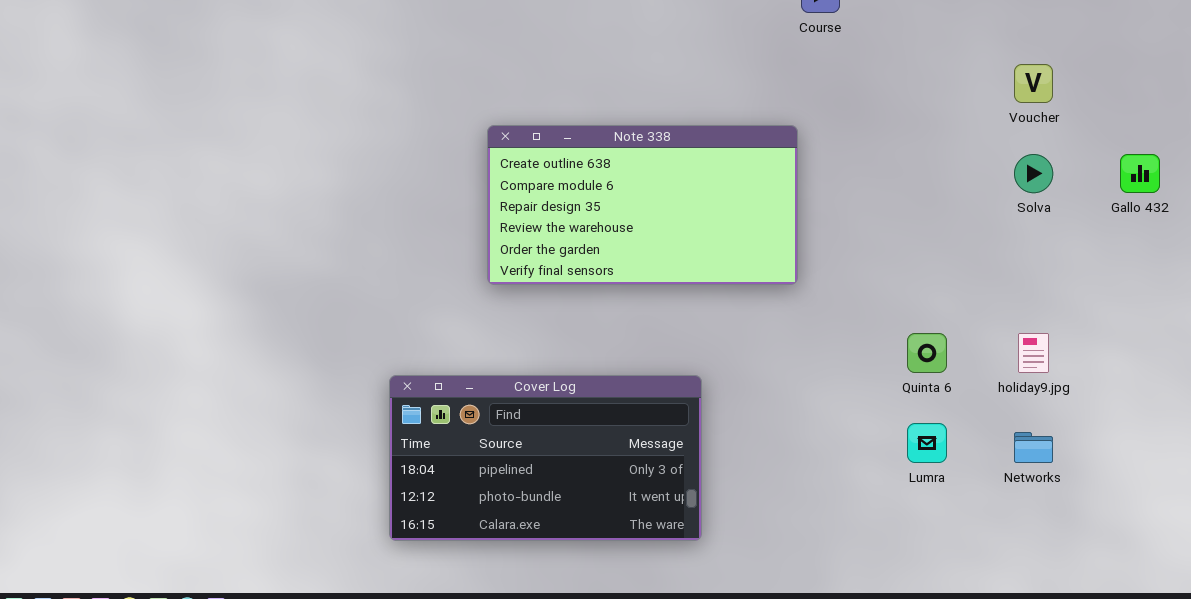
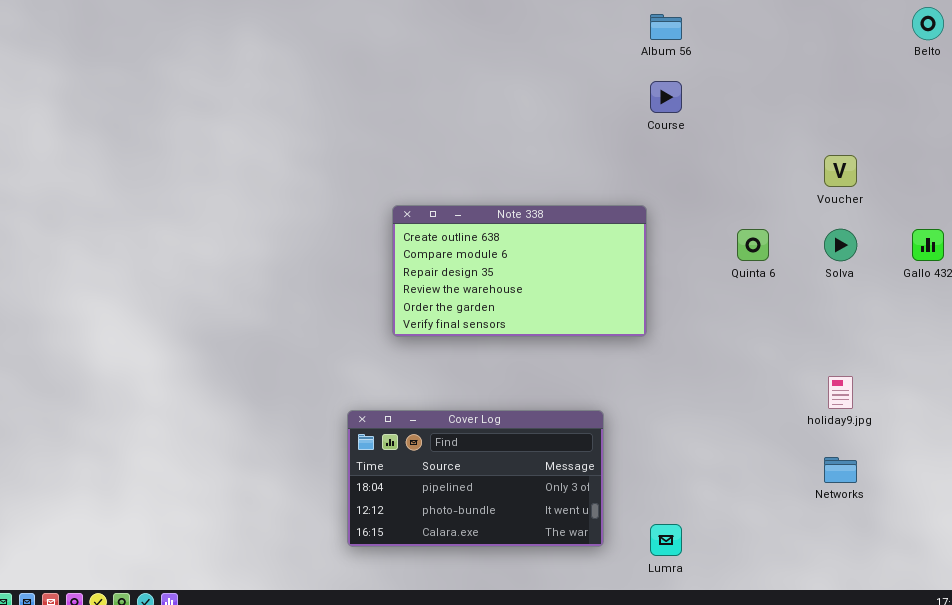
Quinta 6: [907,333,947,373] -> [737,229,769,261], moved
Cover Log: [389,375,702,541] -> [347,410,604,547], moved
Lumra: [907,423,947,463] -> [650,524,682,556], moved

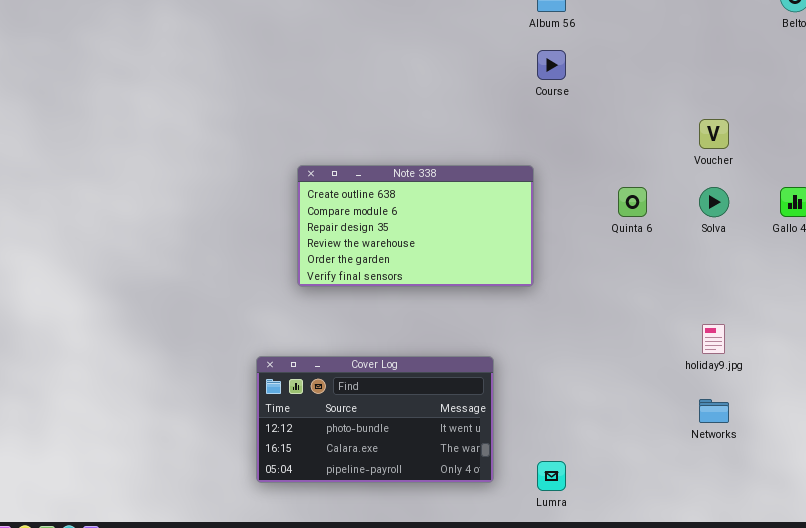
Cover Log: [347,410,604,547] -> [256,356,494,483], scrolled down 1 row

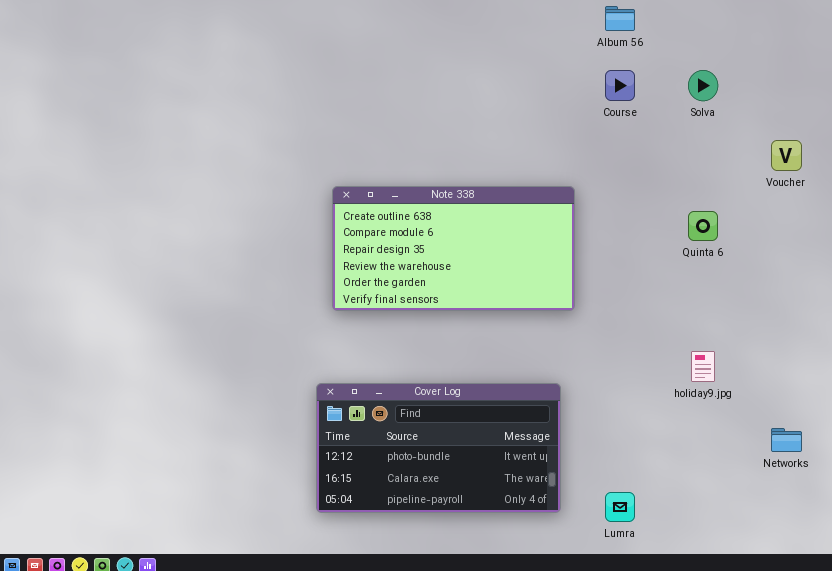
Note 338: [297,165,534,287] -> [332,186,575,311], moved
Solva: [699,187,729,217] -> [688,70,718,101], moved
holiday9.jpg: [702,324,725,354] -> [691,351,715,382], moved

